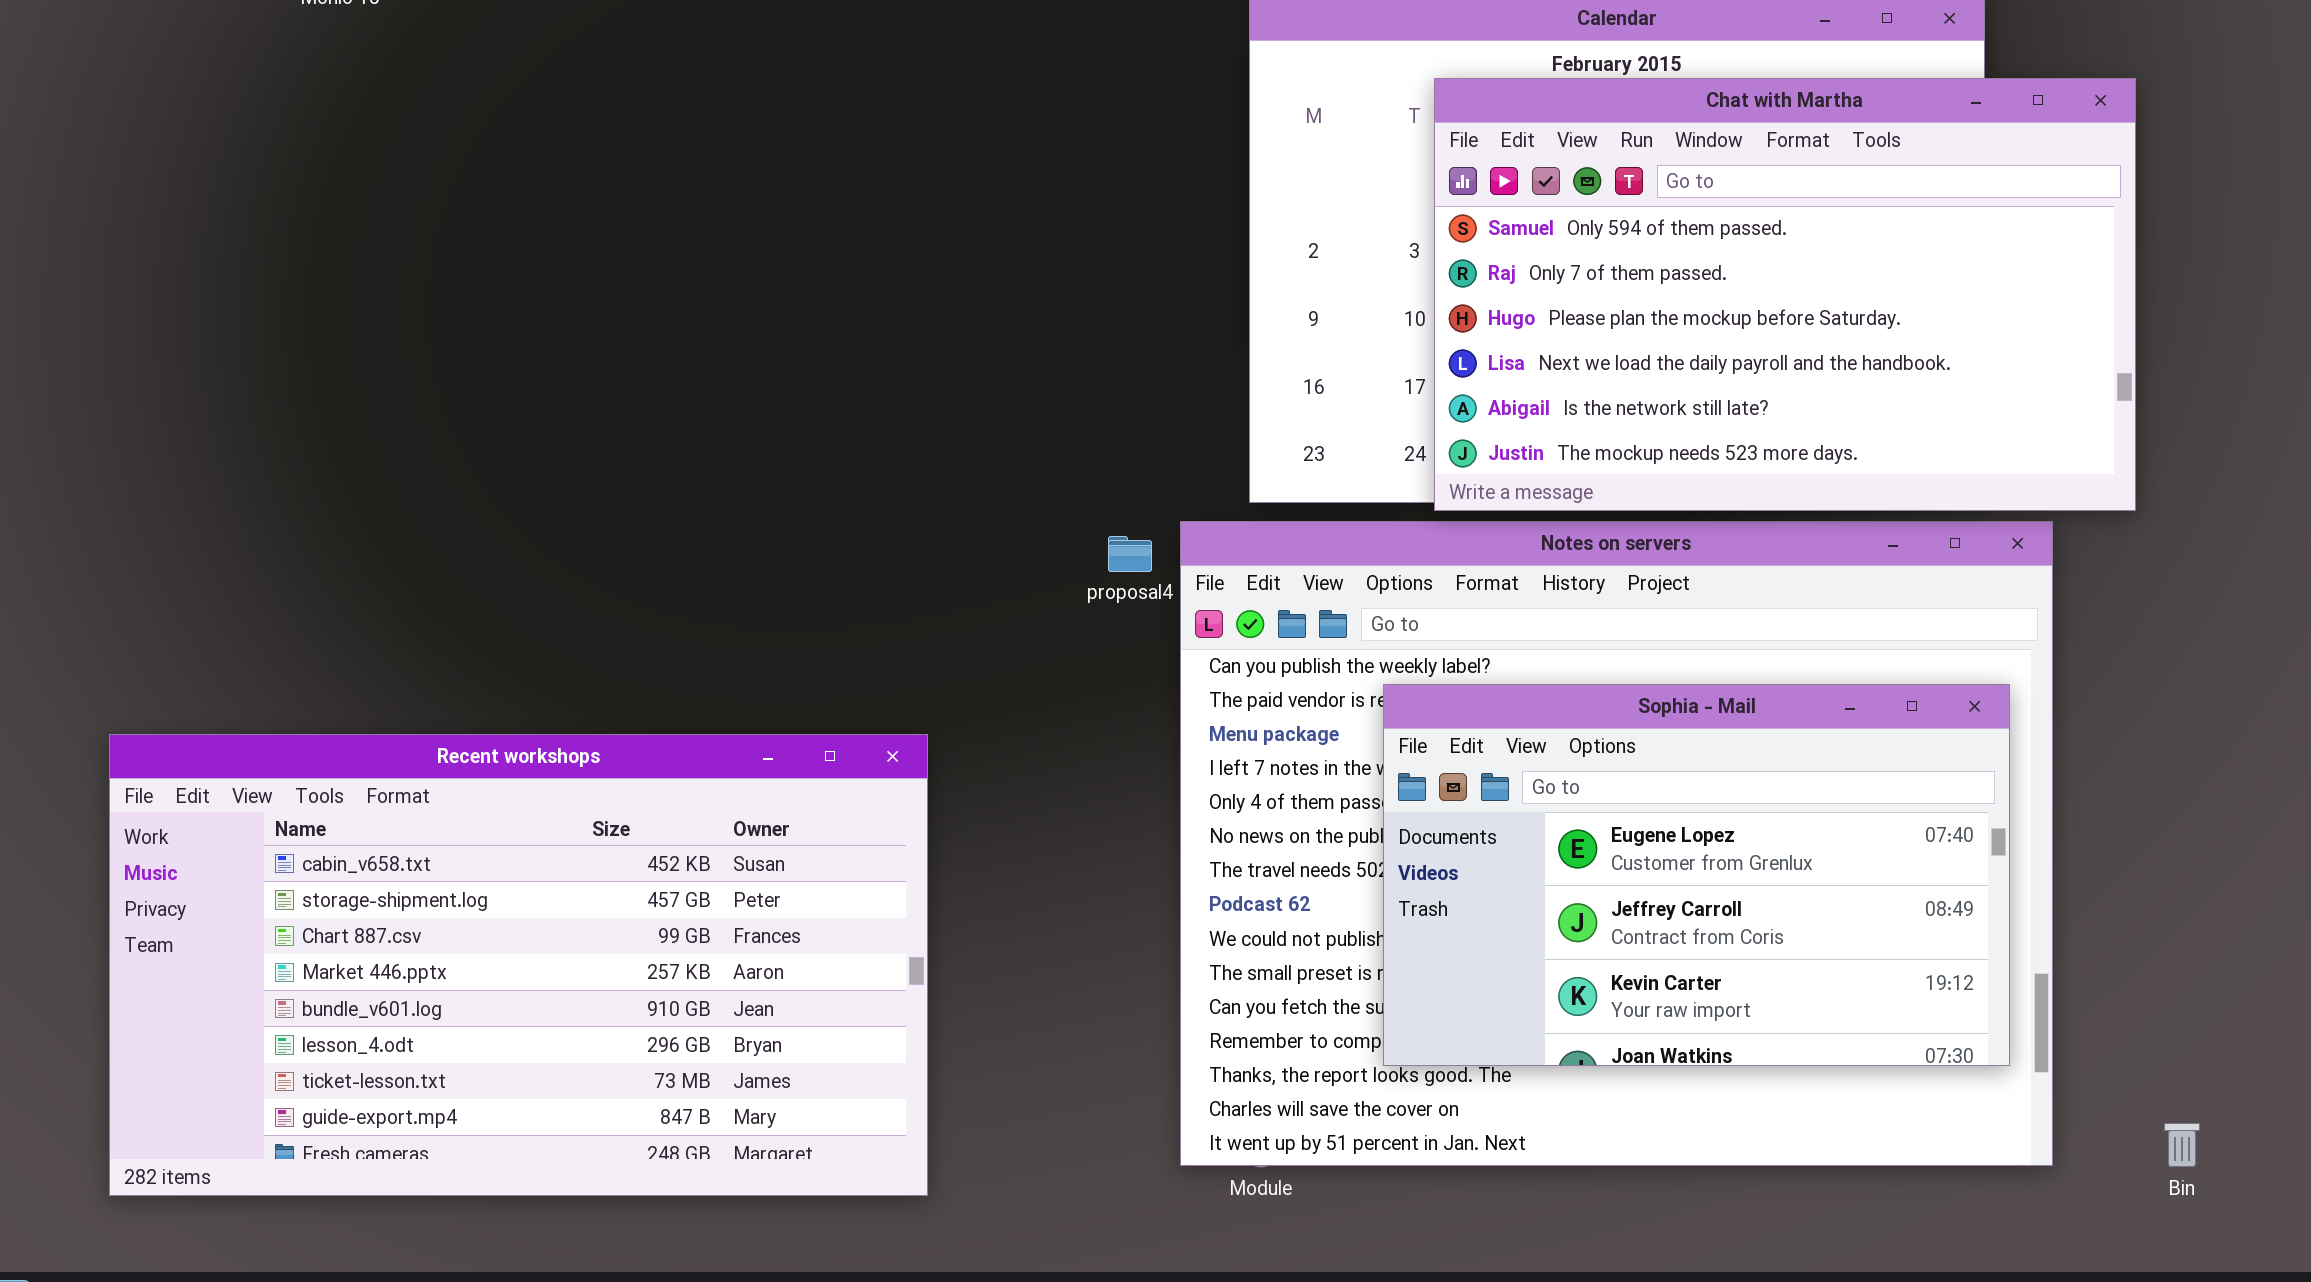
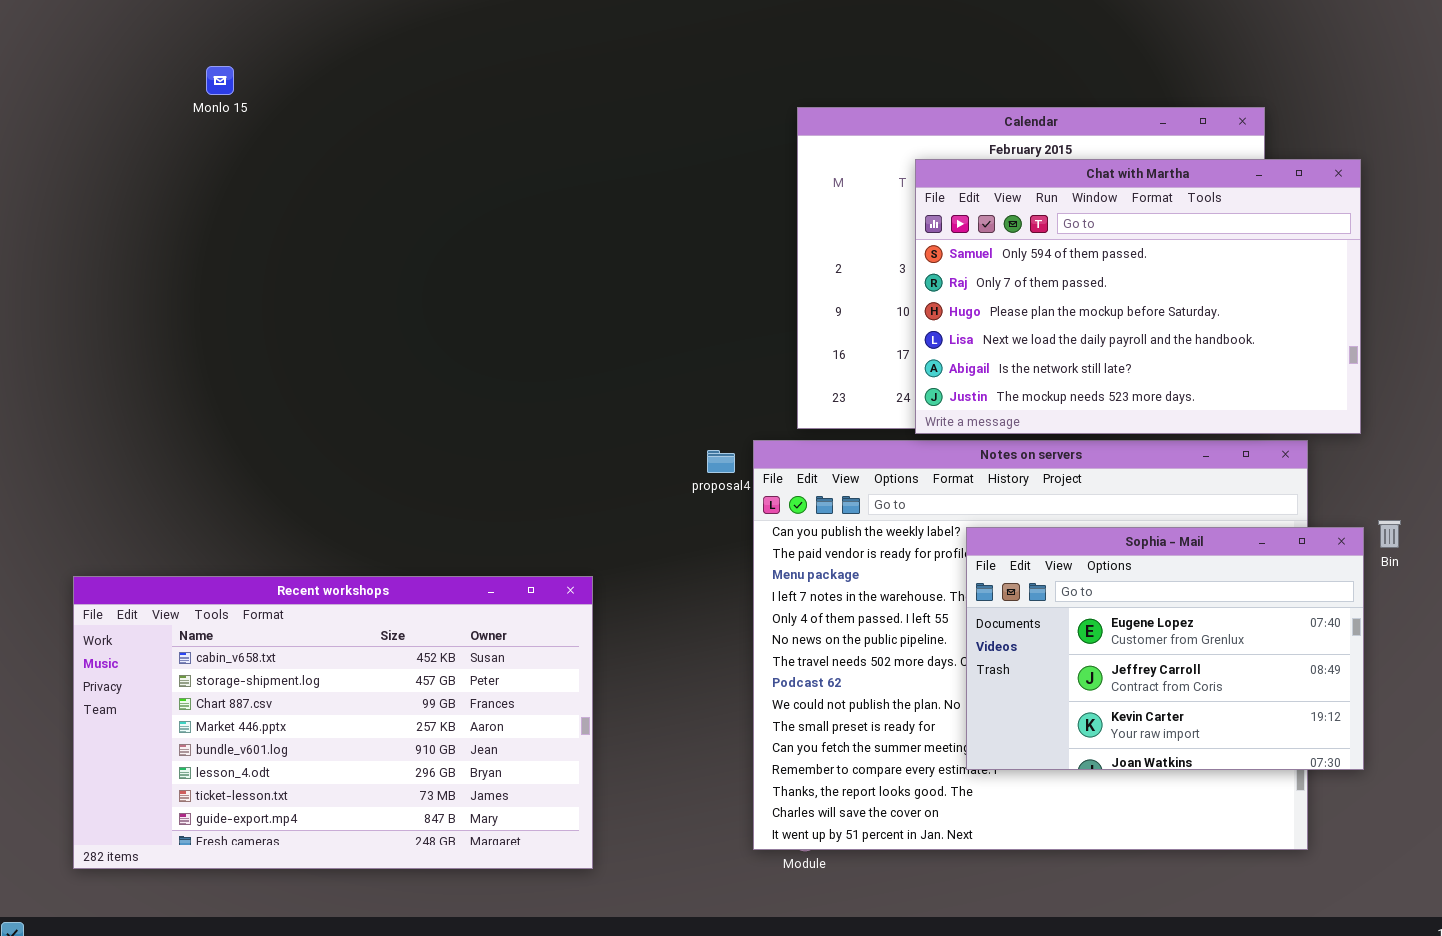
Sophia - Mail: [1383,684,2010,1066] -> [966,527,1364,770], moved
Bin: [2164,1123,2200,1167] -> [1378,520,1401,548], moved

